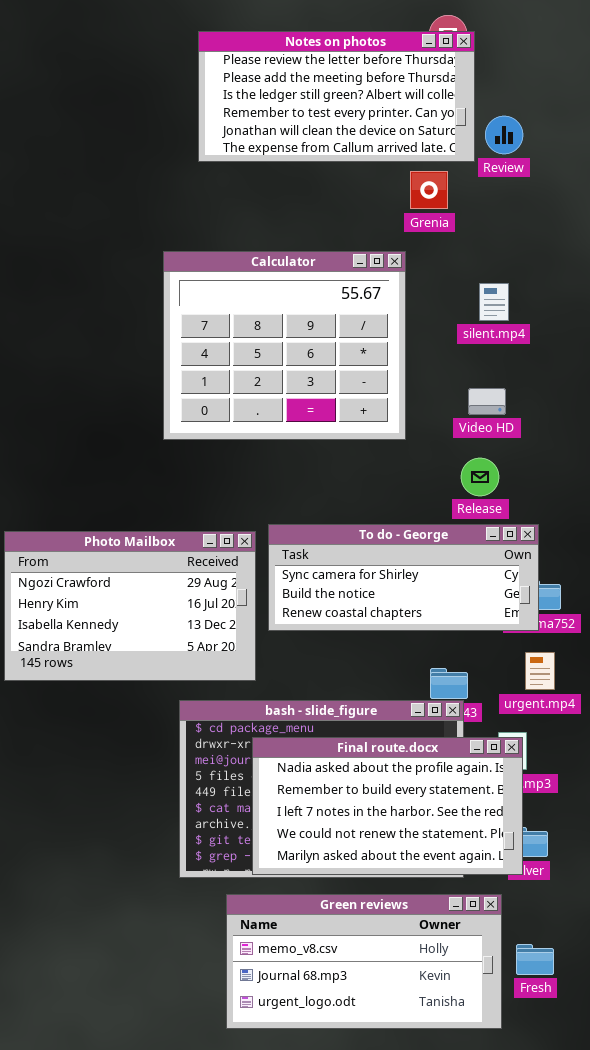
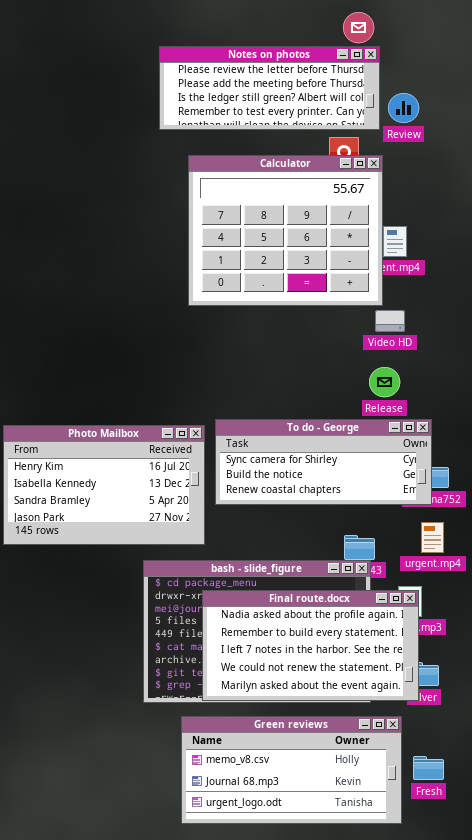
Notes on photos: [198,31,475,162] -> [159,46,380,130], resized
Calculator: [163,251,406,440] -> [188,155,383,306], moved
Photo Mailbox: [4,531,256,681] -> [3,425,205,545], scrolled down 1 row

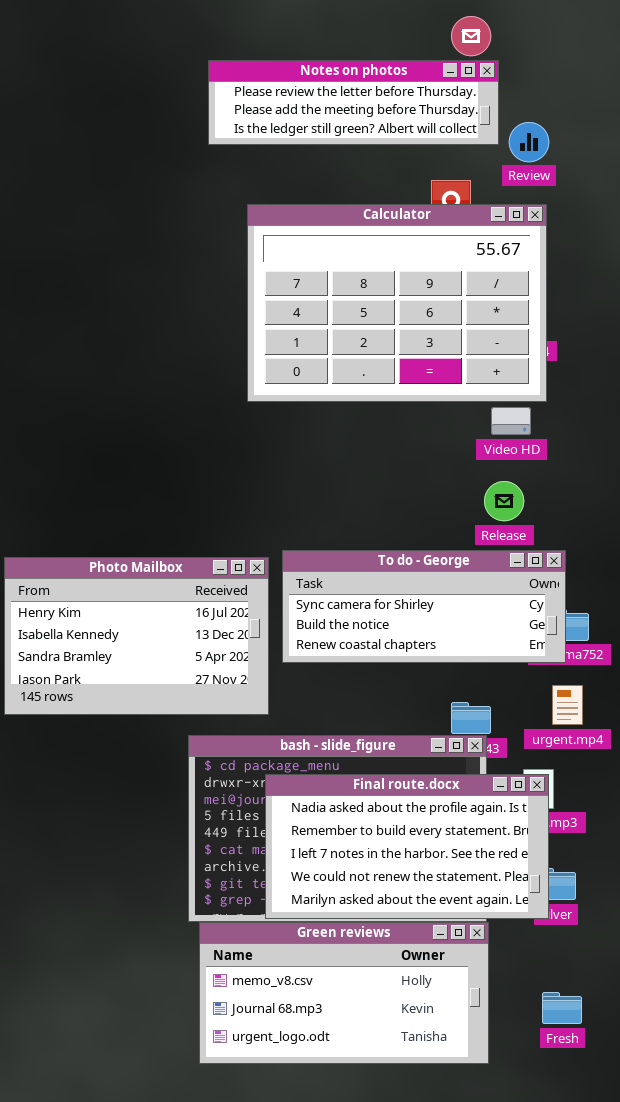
Notes on photos: [159,46,380,130] -> [208,60,499,145], resized
Calculator: [188,155,383,306] -> [247,204,547,402], resized
Green reviews: [181,716,402,824] -> [199,922,489,1064], moved

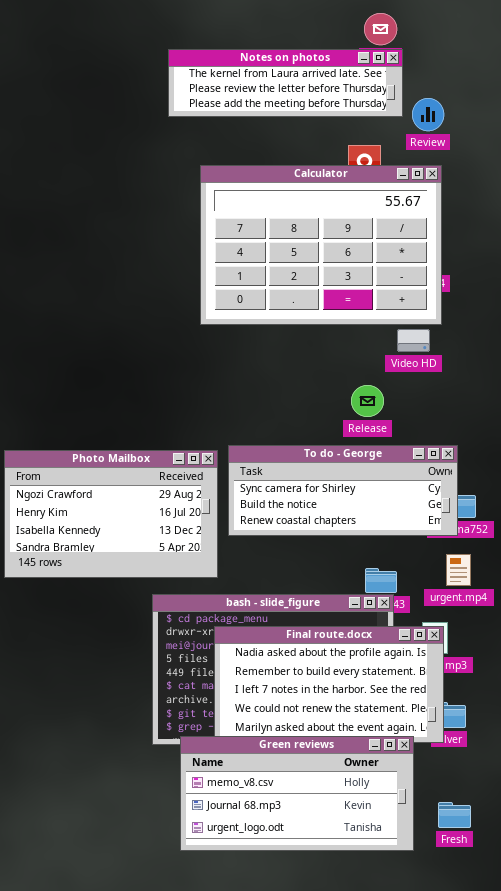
Notes on photos: [208,60,499,145] -> [168,49,403,117], scrolled up 1 row
Release: [484,481,524,521] -> [351,385,384,417], moved
Photo Mailbox: [4,557,269,715] -> [4,450,218,578], scrolled up 1 row
Green reviews: [199,922,489,1064] -> [180,736,414,851], moved

